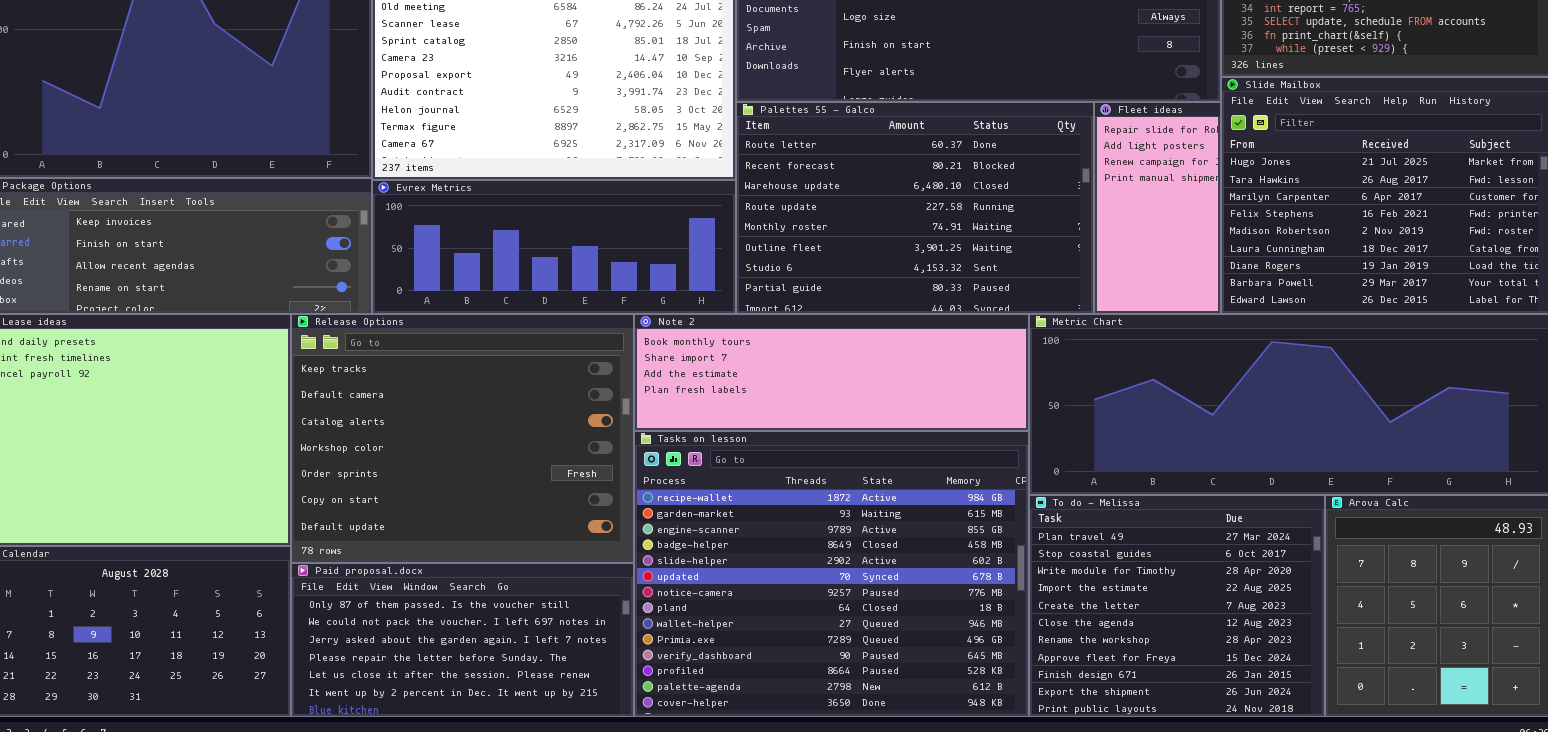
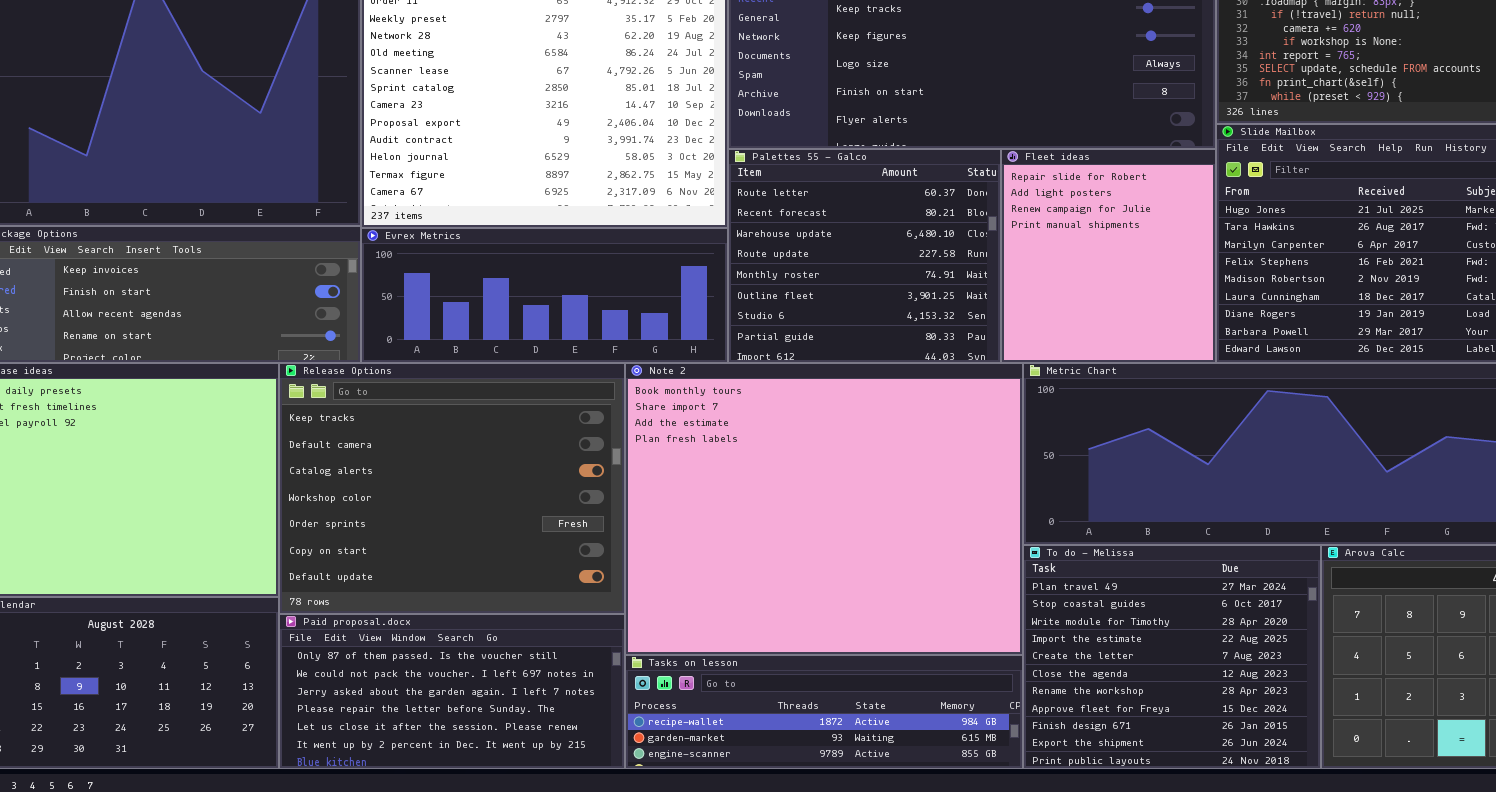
Palettes 55 - Galco: [736,102,1094,314] -> [728,149,1001,363], resized
Fleet ideas: [1094,102,1221,314] -> [1001,149,1216,363], resized
Note 2: [634,314,1029,431] -> [625,363,1023,655], resized
Tasks on lesson: [634,431,1029,717] -> [625,655,1023,769], resized

